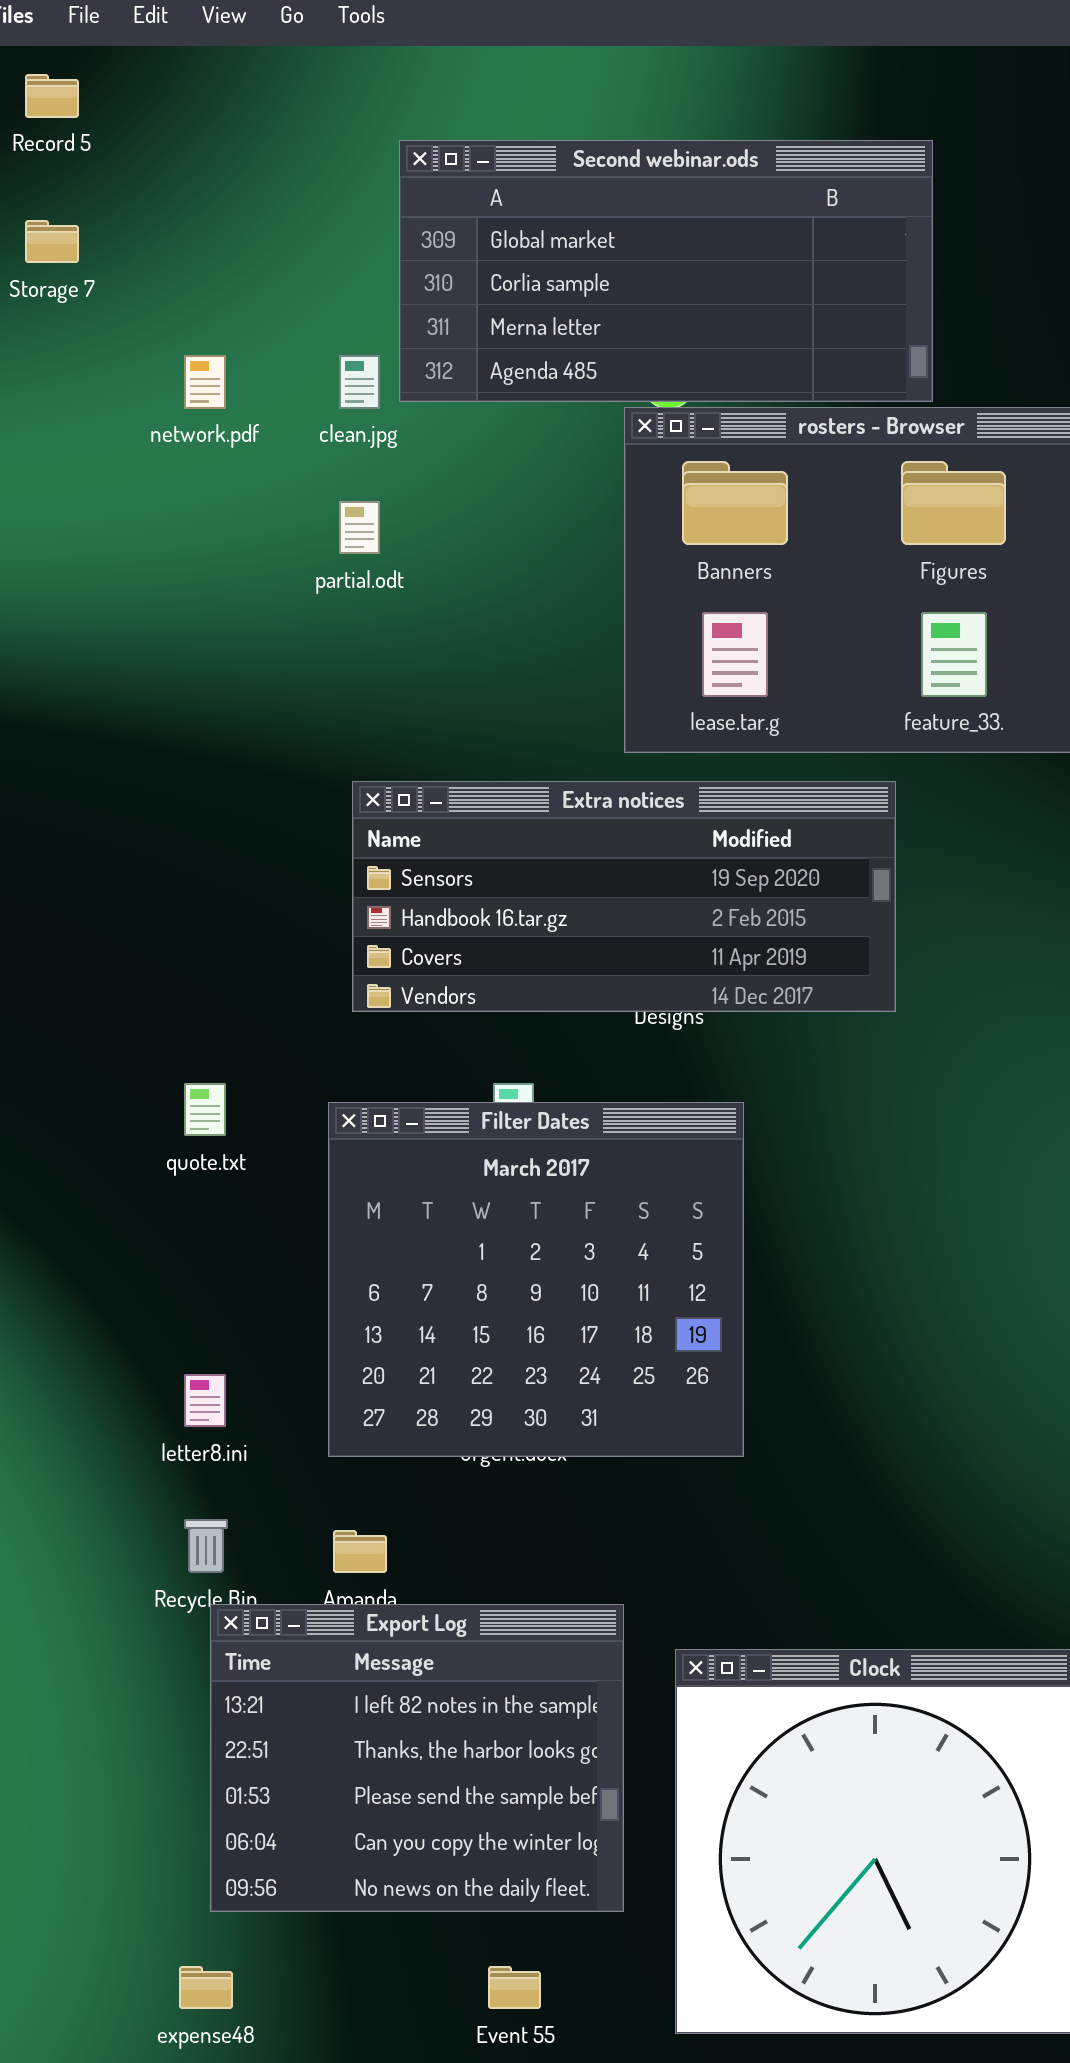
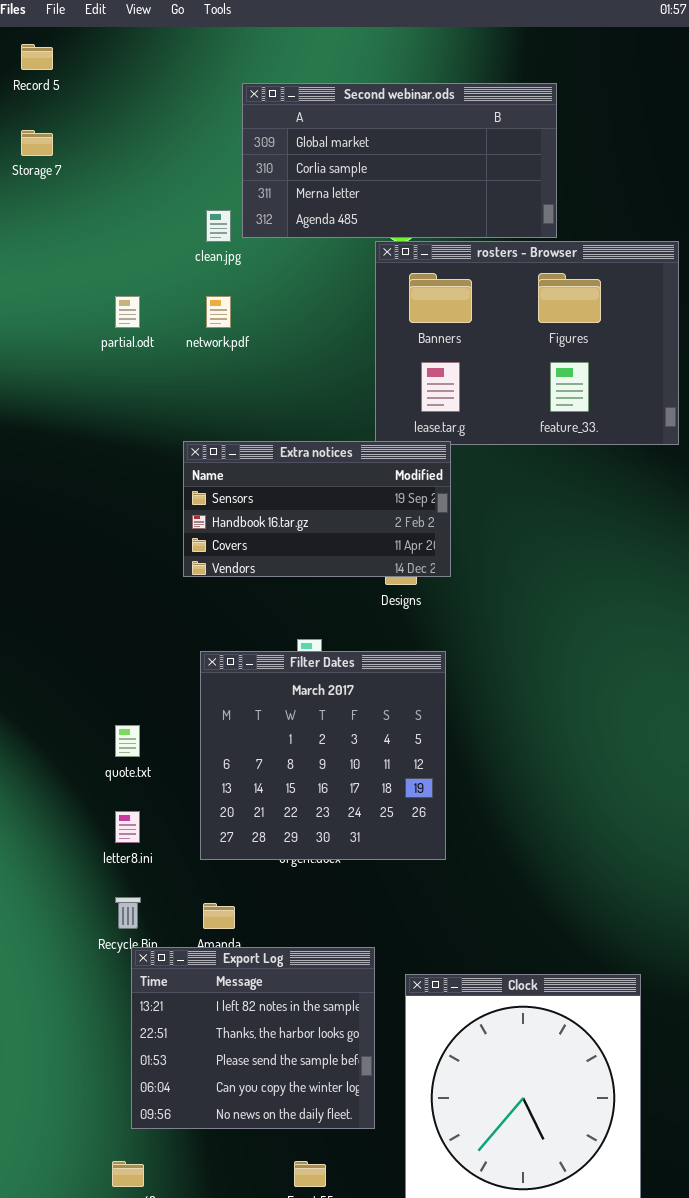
network.pdf: [184,355,226,409] -> [206,296,231,328], moved
partial.odt: [339,501,380,554] -> [115,296,140,328], moved
Extra notices: [352,781,896,1012] -> [183,441,451,577], moved, resized
quote.txt: [184,1083,226,1136] -> [115,725,140,757], moved

